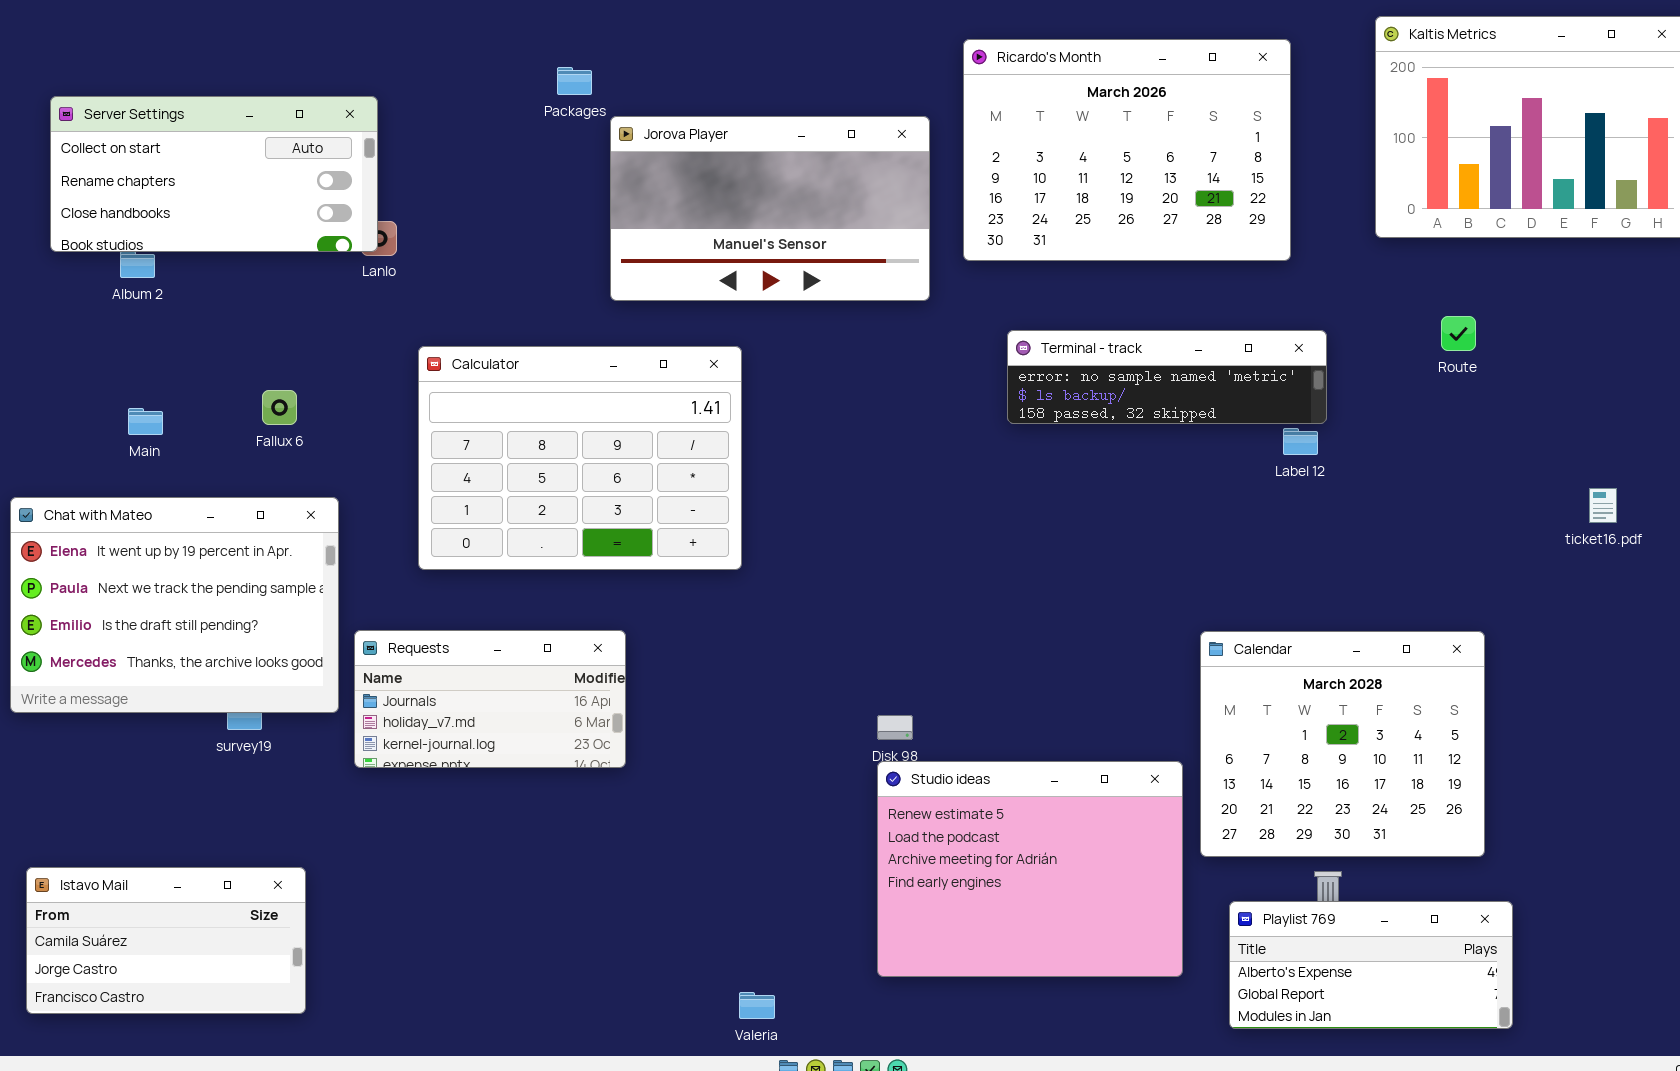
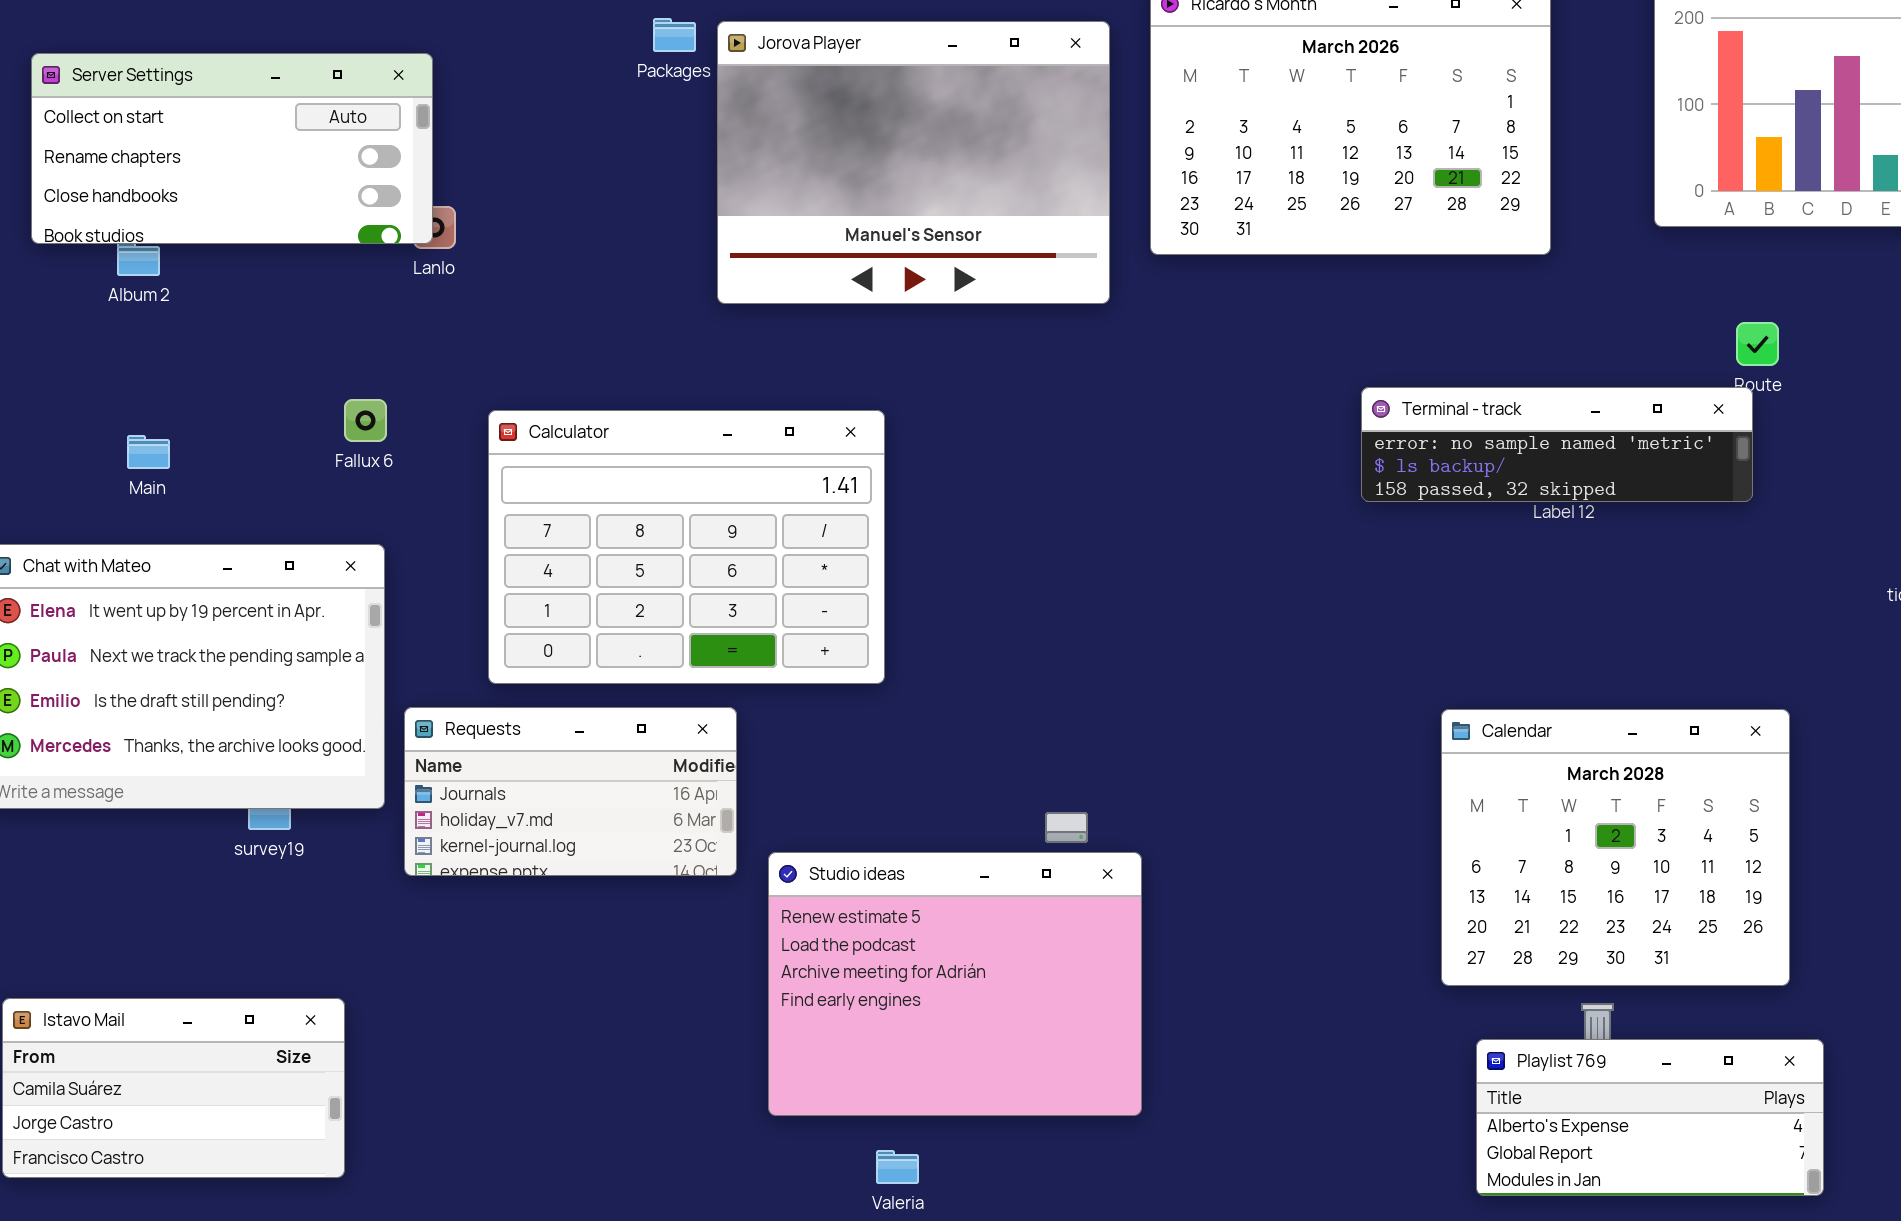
Jorova Player: [610,116,930,301] -> [717,21,1110,304], resized
Terminal - track: [1007,330,1327,424] -> [1361,387,1753,502], moved
Calculator: [418,346,742,570] -> [488,410,885,684], moved
Fallux 6: [262,390,297,425] -> [344,399,387,442], moved
Studio ideas: [877,761,1183,977] -> [768,852,1142,1116], moved

